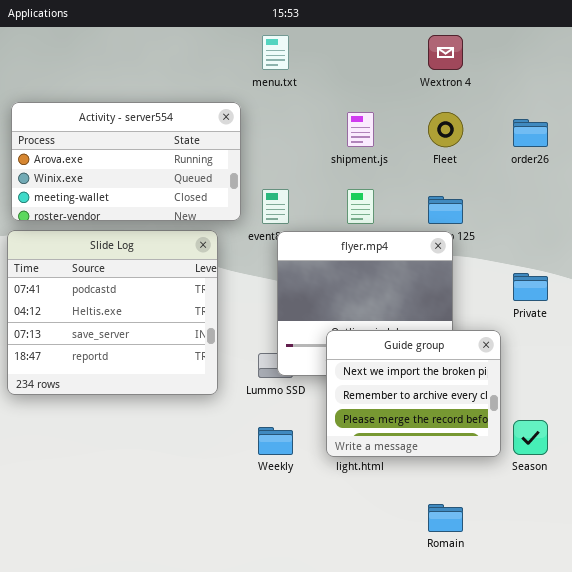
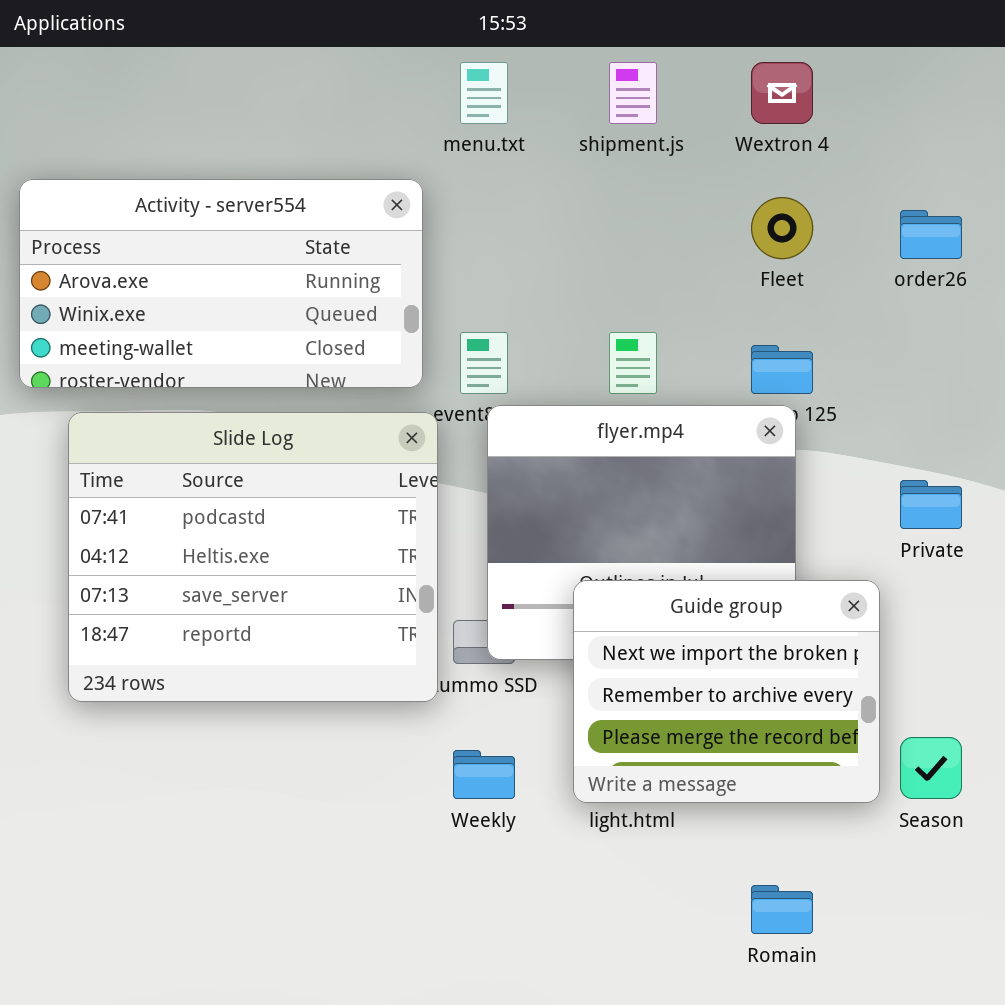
shipment.js: [347,112,374,147] -> [609,62,657,124], moved
Slide Log: [7,230,218,395] -> [68,412,438,702], moved

